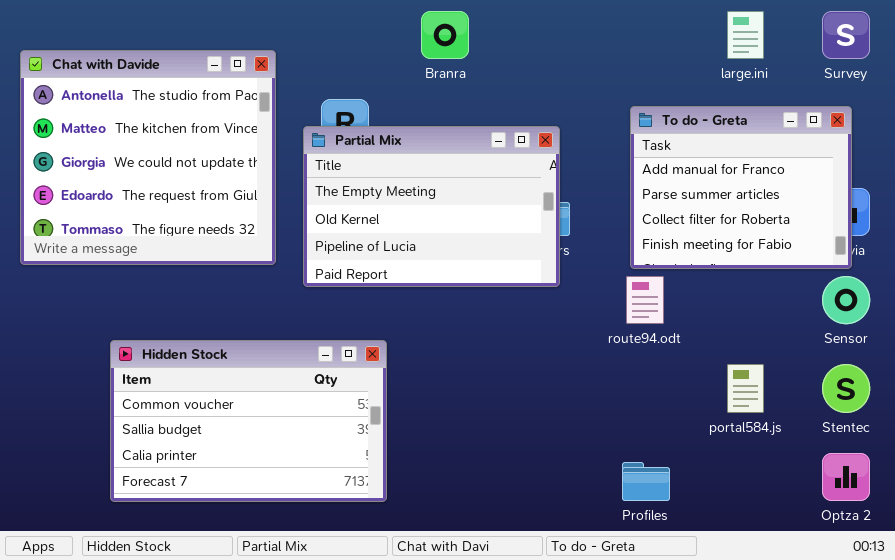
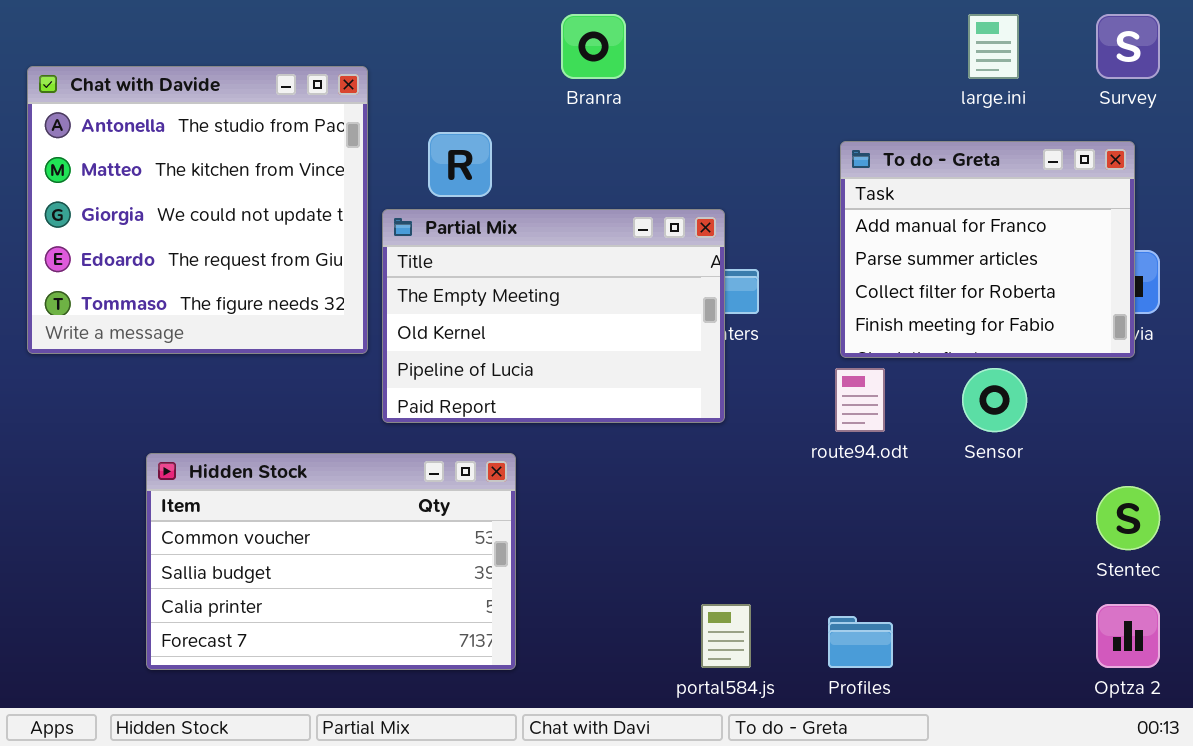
Partial Mix: [303,126,560,287] -> [382,209,725,423], moved
Sensor: [822,276,870,324] -> [962,368,1027,432], moved
portal584.js: [727,364,764,413] -> [701,604,751,668], moved

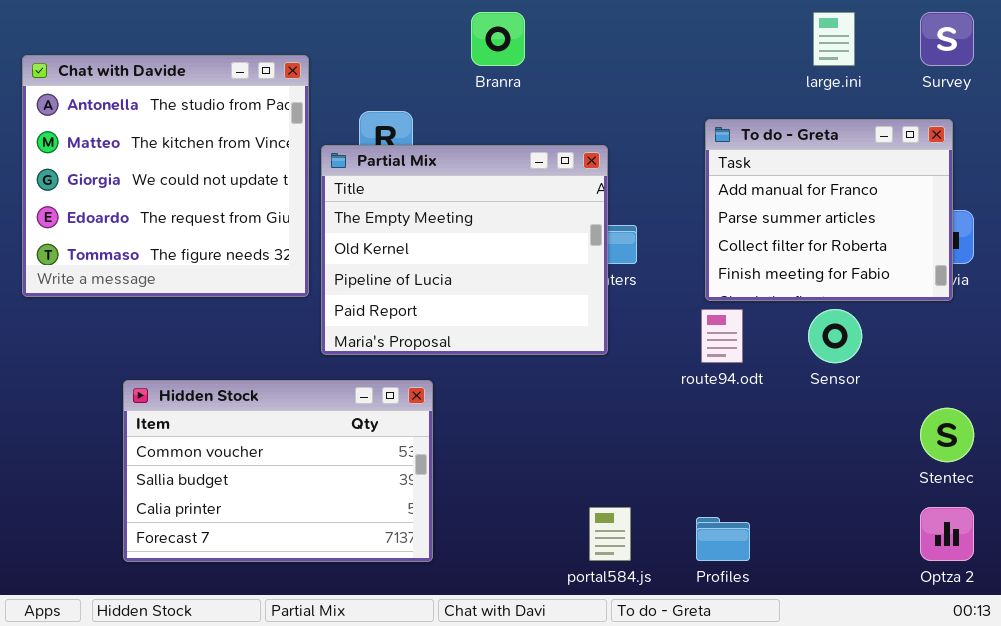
Partial Mix: [382,209,725,423] -> [321,145,608,355], resized

